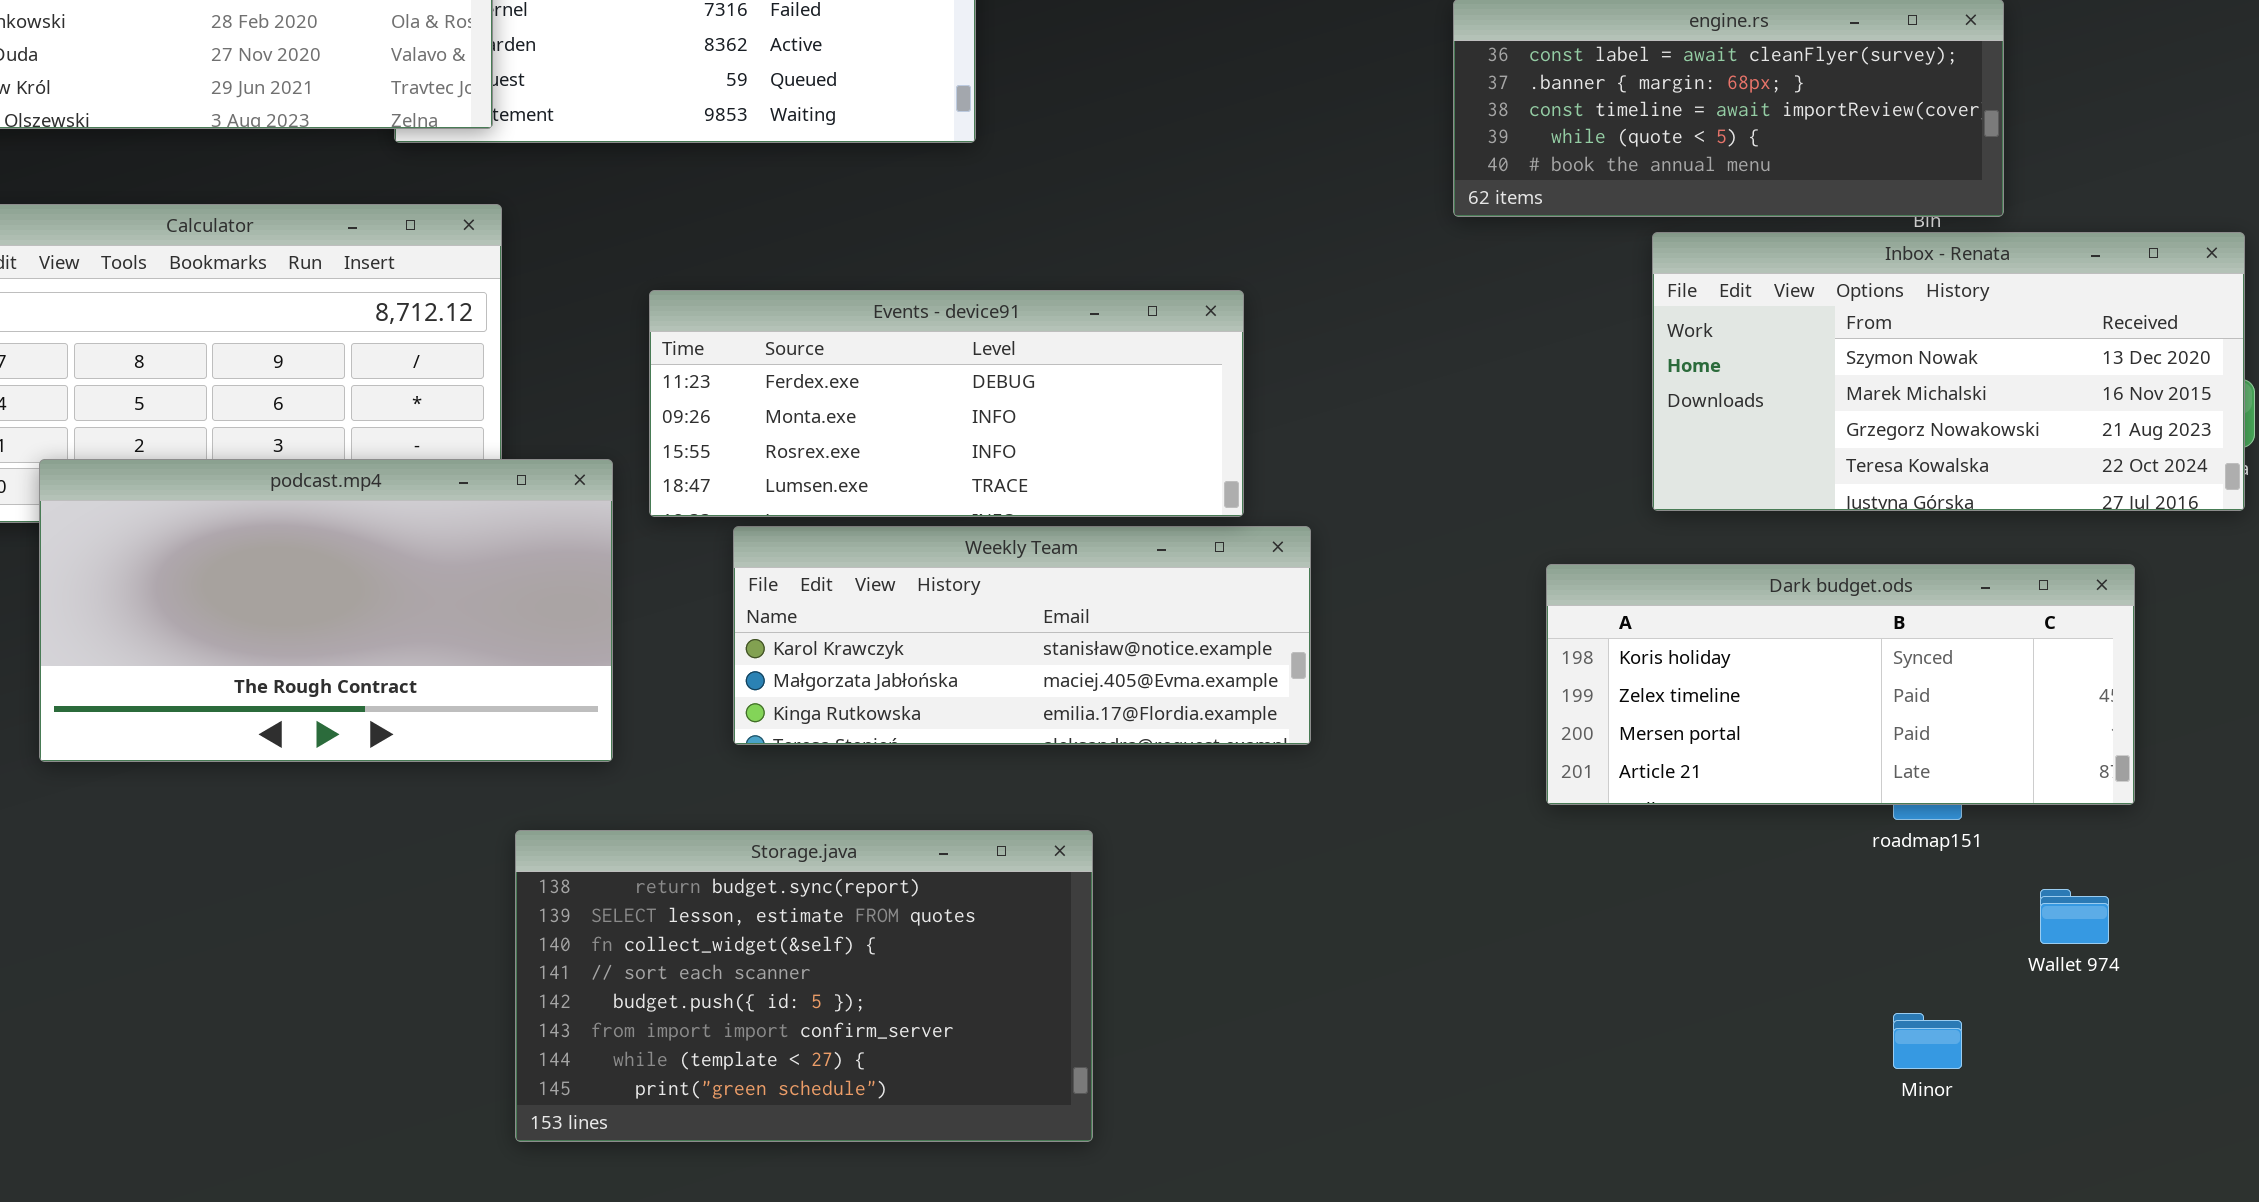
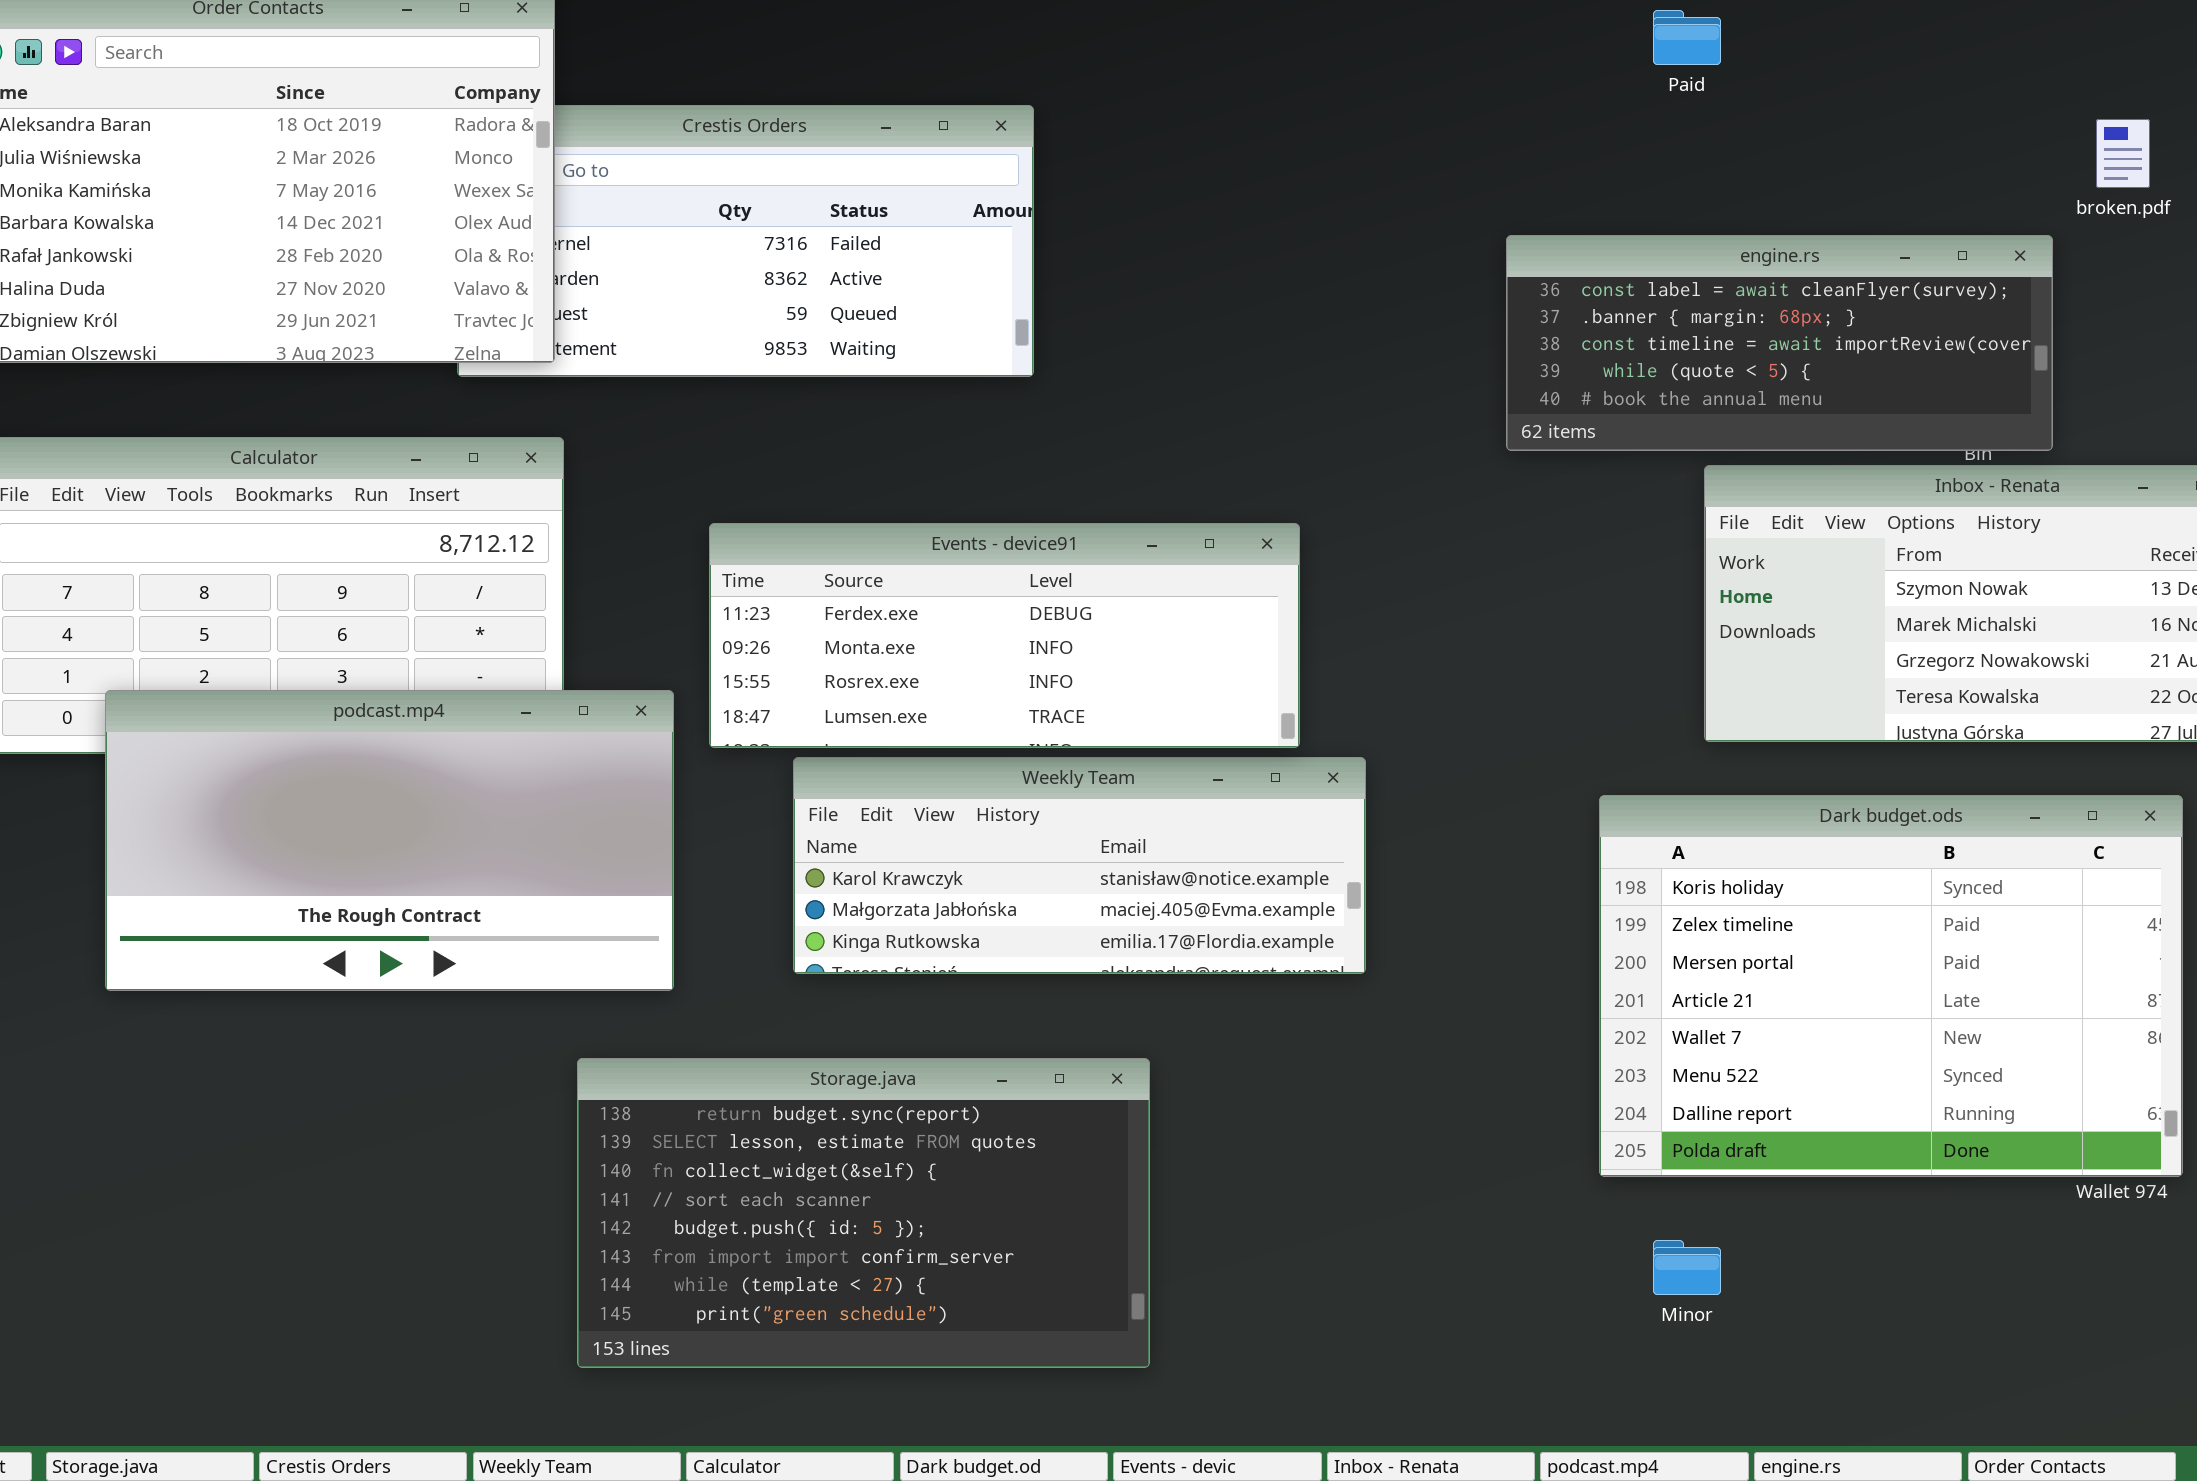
Dark budget.ods: [1546,564,2135,805] -> [1599,795,2183,1177], resized
Minor: [1893,1013,1962,1069] -> [1653,1240,1721,1295], moved

